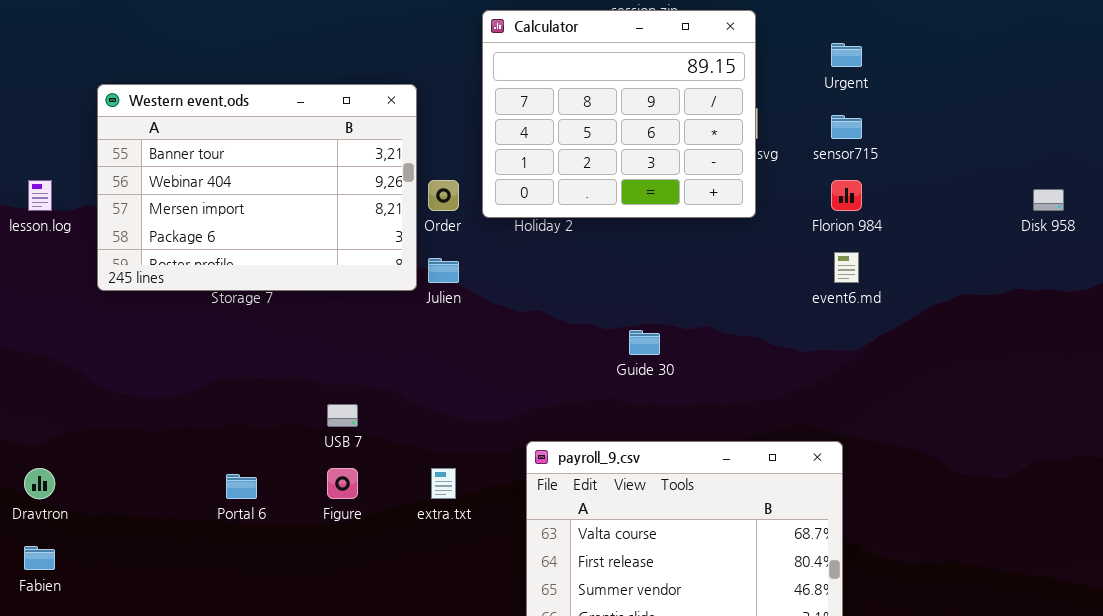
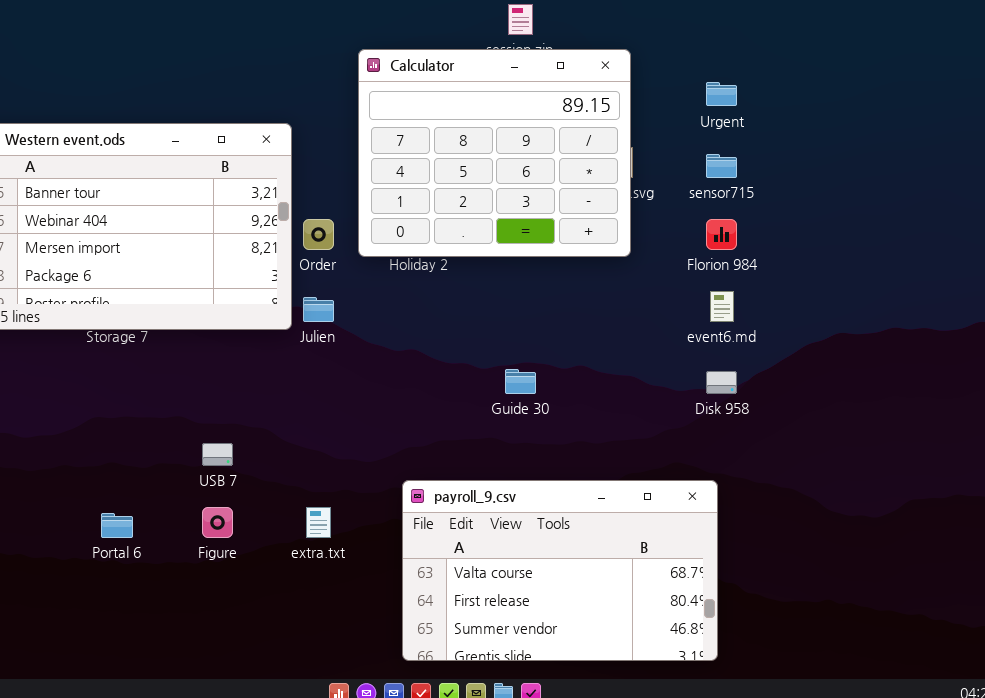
Disk 958: [1033,189,1064,211] -> [706,371,737,394], moved

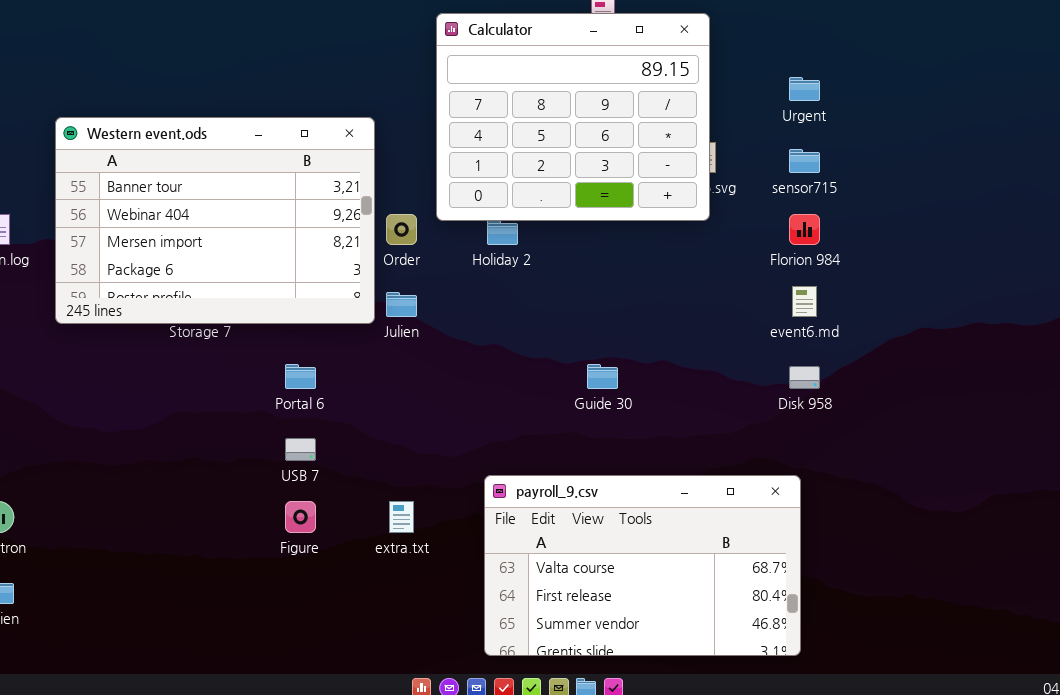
Calculator: [358,49,631,257] -> [436,13,710,221], moved
Portal 6: [101,513,133,538] -> [285,364,316,389], moved

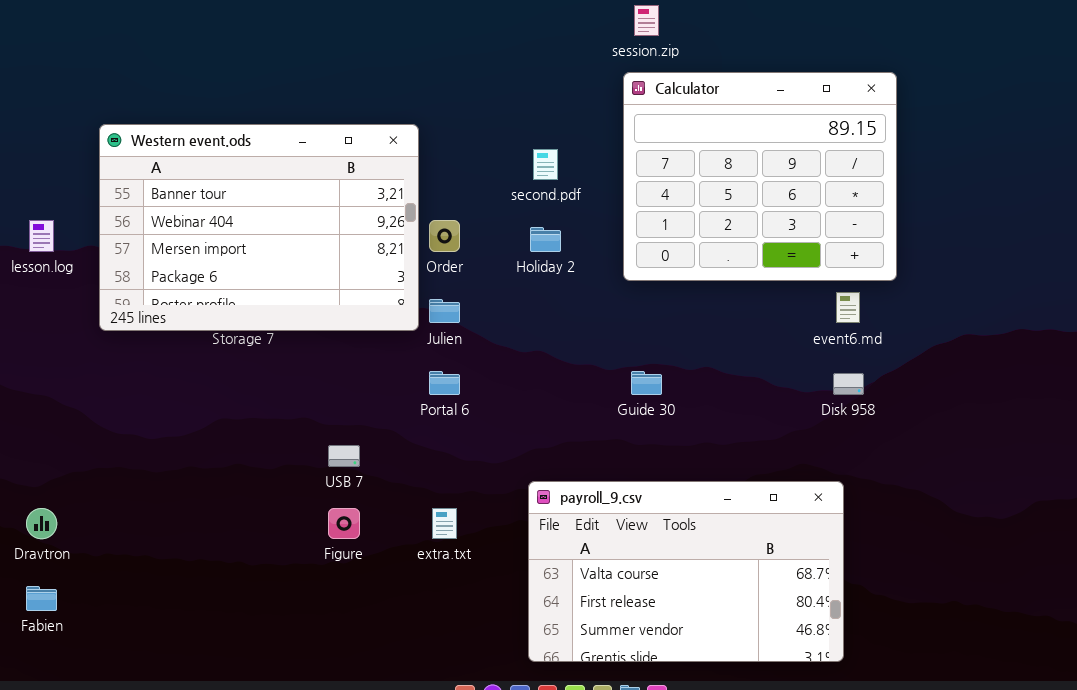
Calculator: [436,13,710,221] -> [623,72,897,281], moved
Portal 6: [285,364,316,389] -> [429,371,460,395], moved

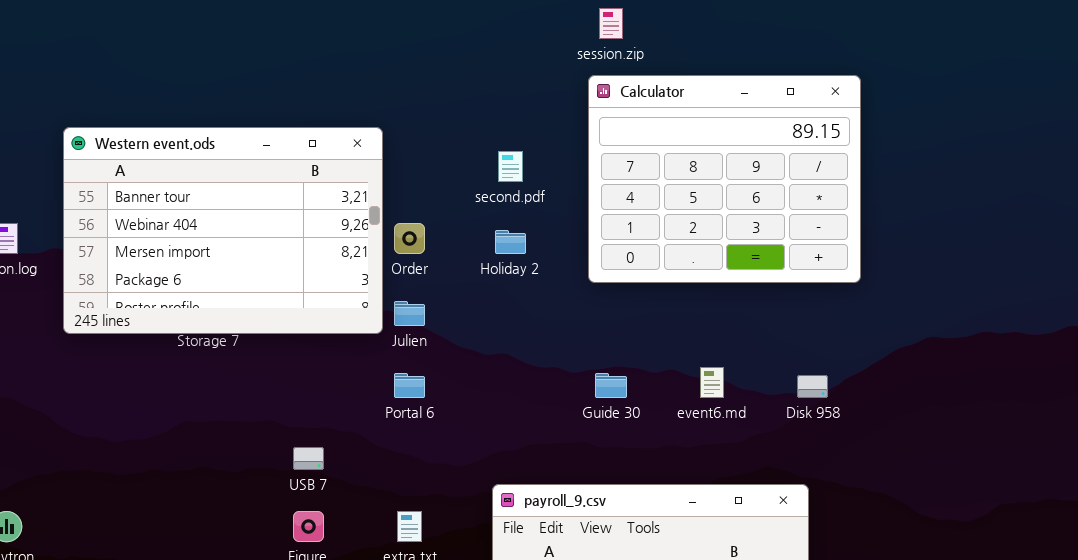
event6.md: [836,292,860,323] -> [700,367,724,398], moved

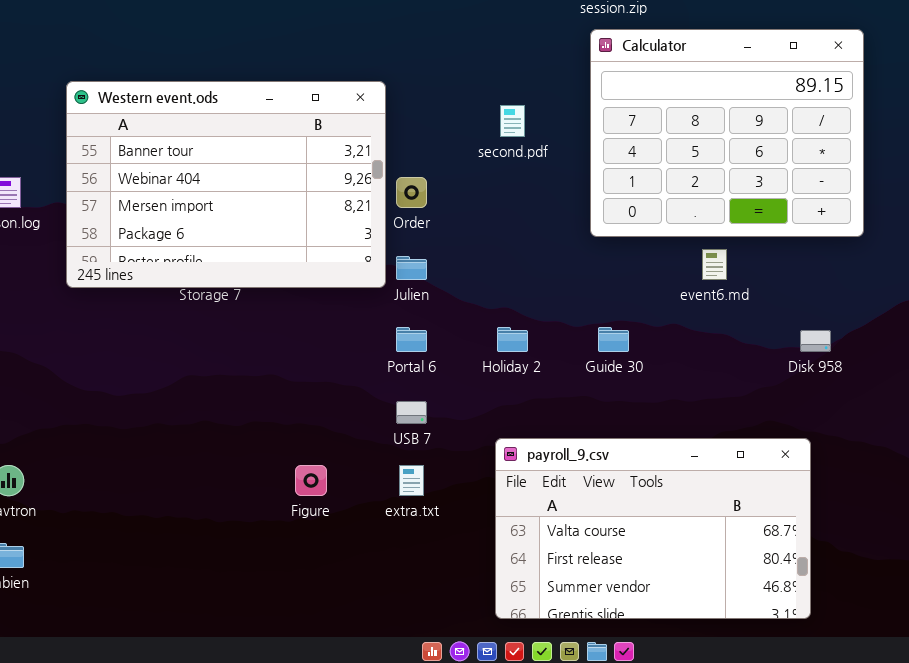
Holiday 2: [495,230,526,254] -> [497,327,528,352], moved
event6.md: [700,367,724,398] -> [702,249,727,280], moved
USB 7: [293,447,324,470] -> [396,401,427,424], moved

